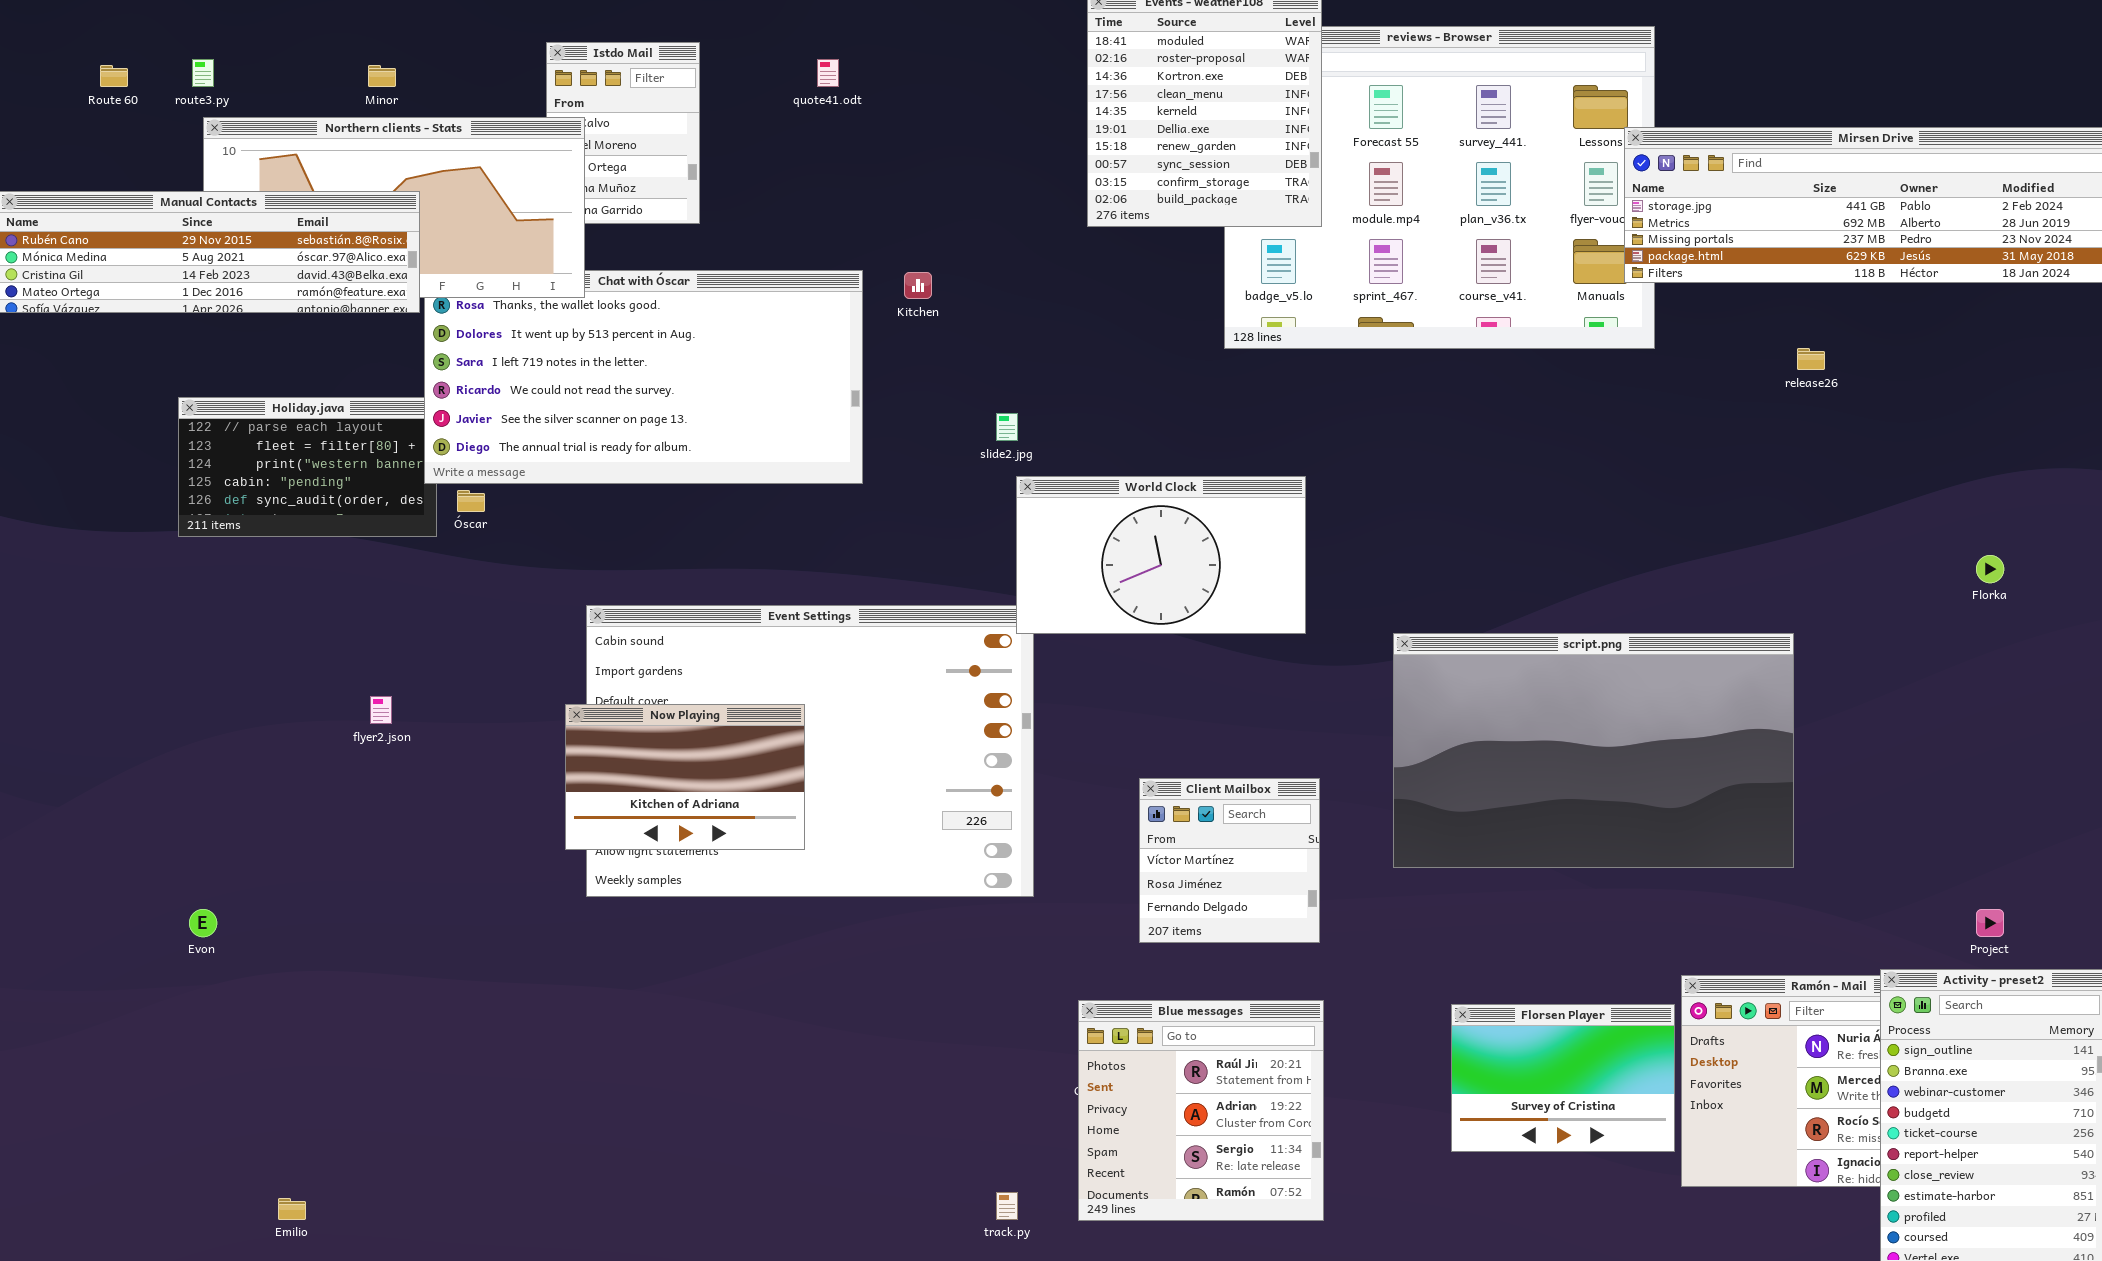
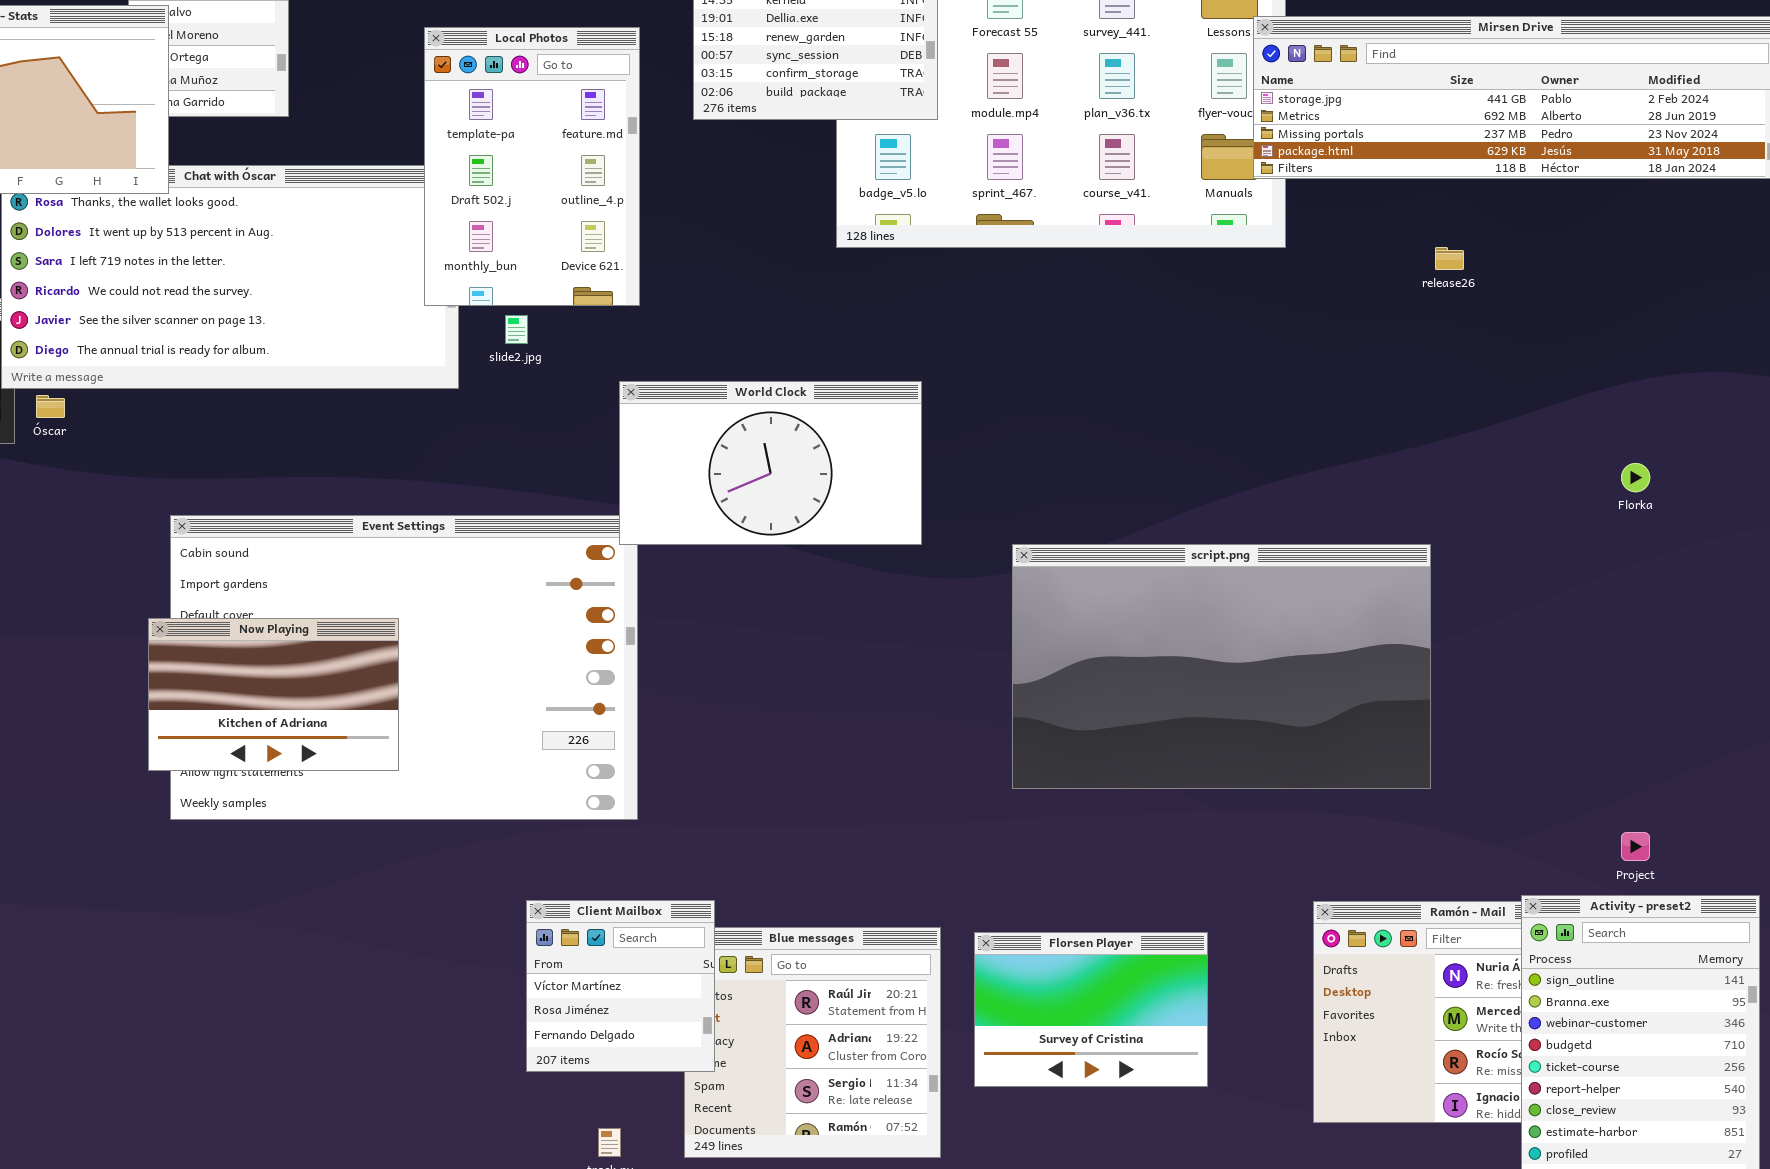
Local Photos: none -> [424,27,640,306], opened
slide2.jpg: [996,413,1018,441] -> [505,315,528,344], moved
Client Mailbox: [1139,778,1320,943] -> [526,900,715,1072], moved
Florsen Player: [1451,1004,1675,1152] -> [974,932,1208,1087], moved

